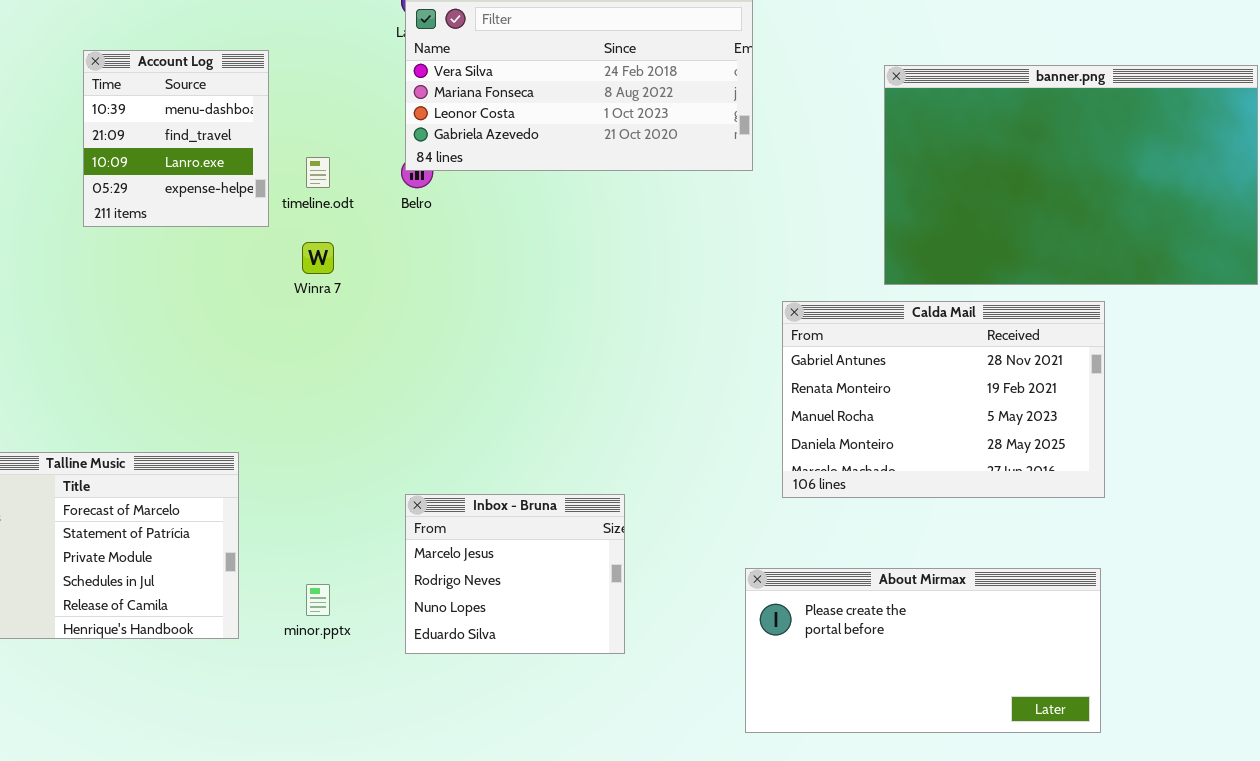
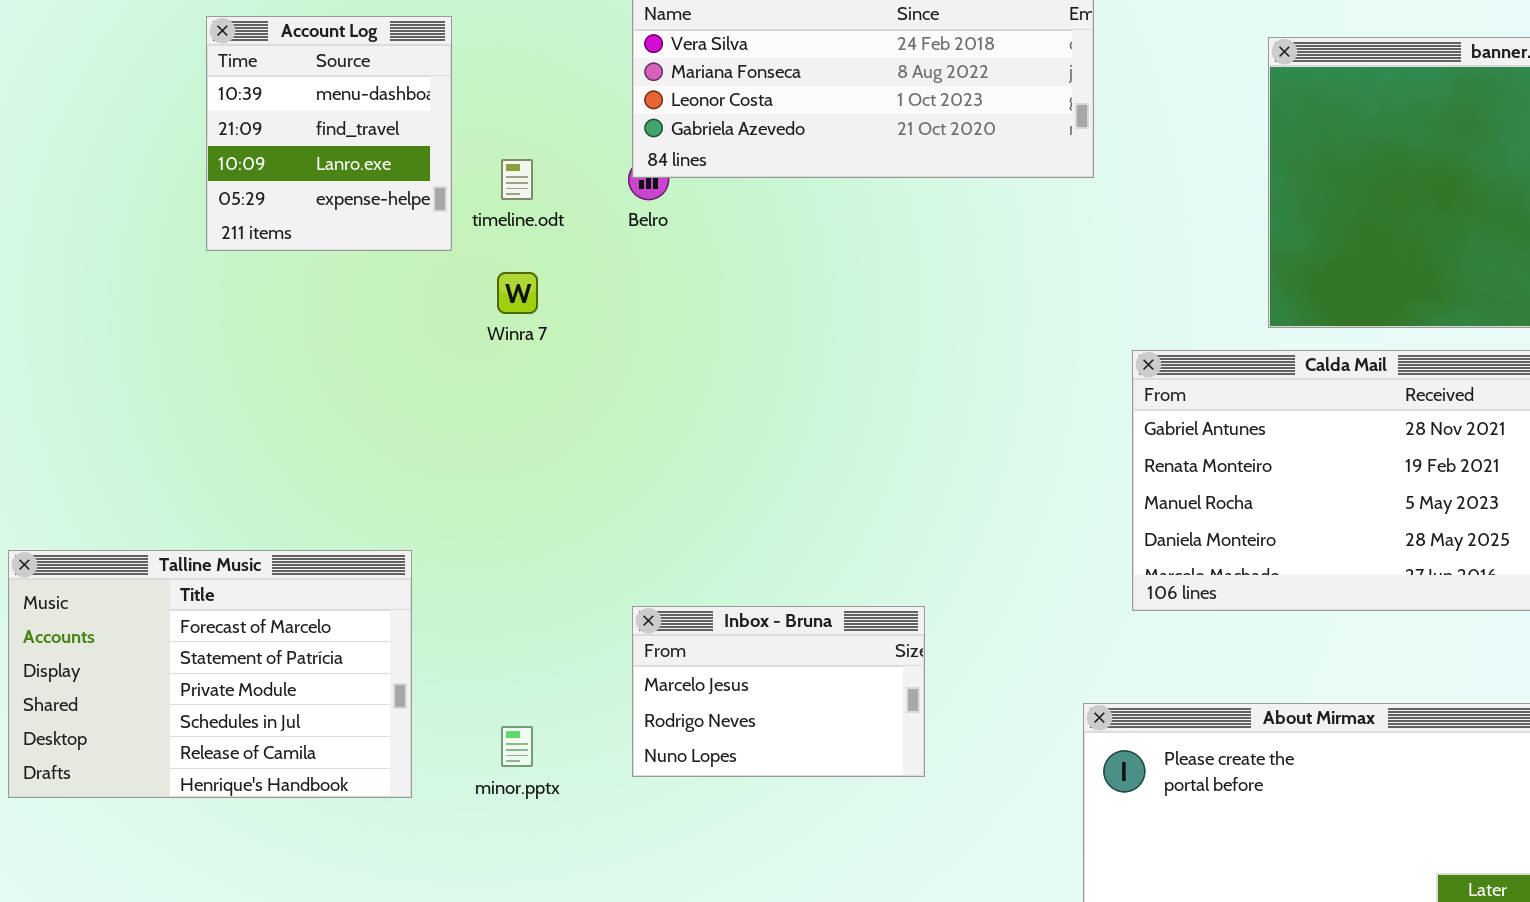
Inbox - Bruna: [405,494,625,654] -> [632,606,925,777], resized

